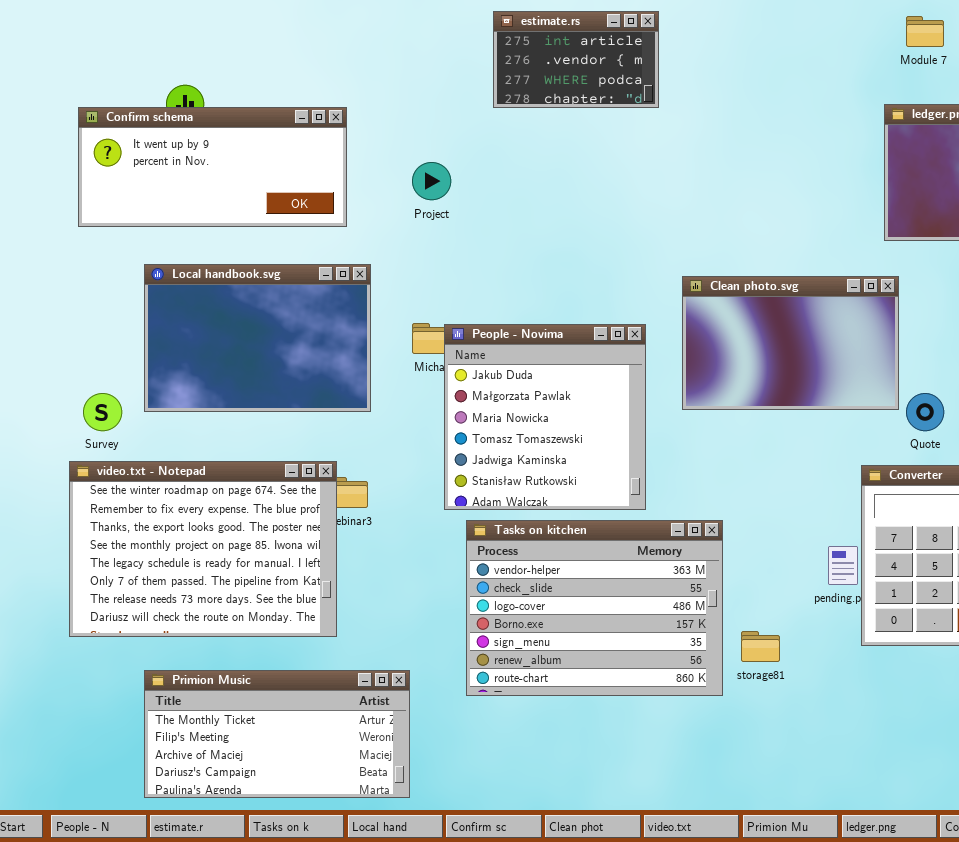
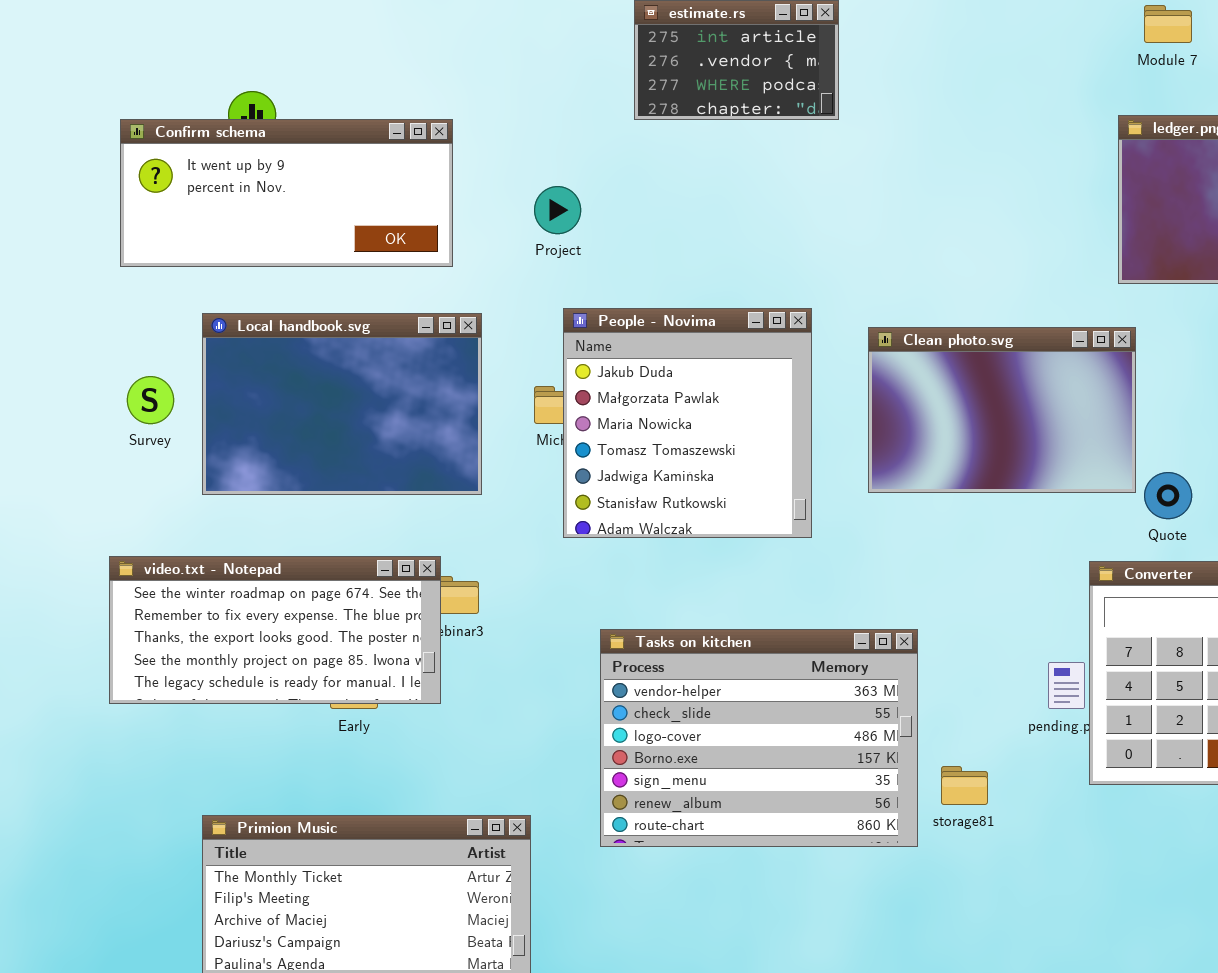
People - Novima: [444,324,646,510] -> [563,308,812,538], moved
Survey: [83,393,122,431] -> [127,376,174,424], moved
video.txt - Notepad: [69,461,337,637] -> [109,556,441,704], resized

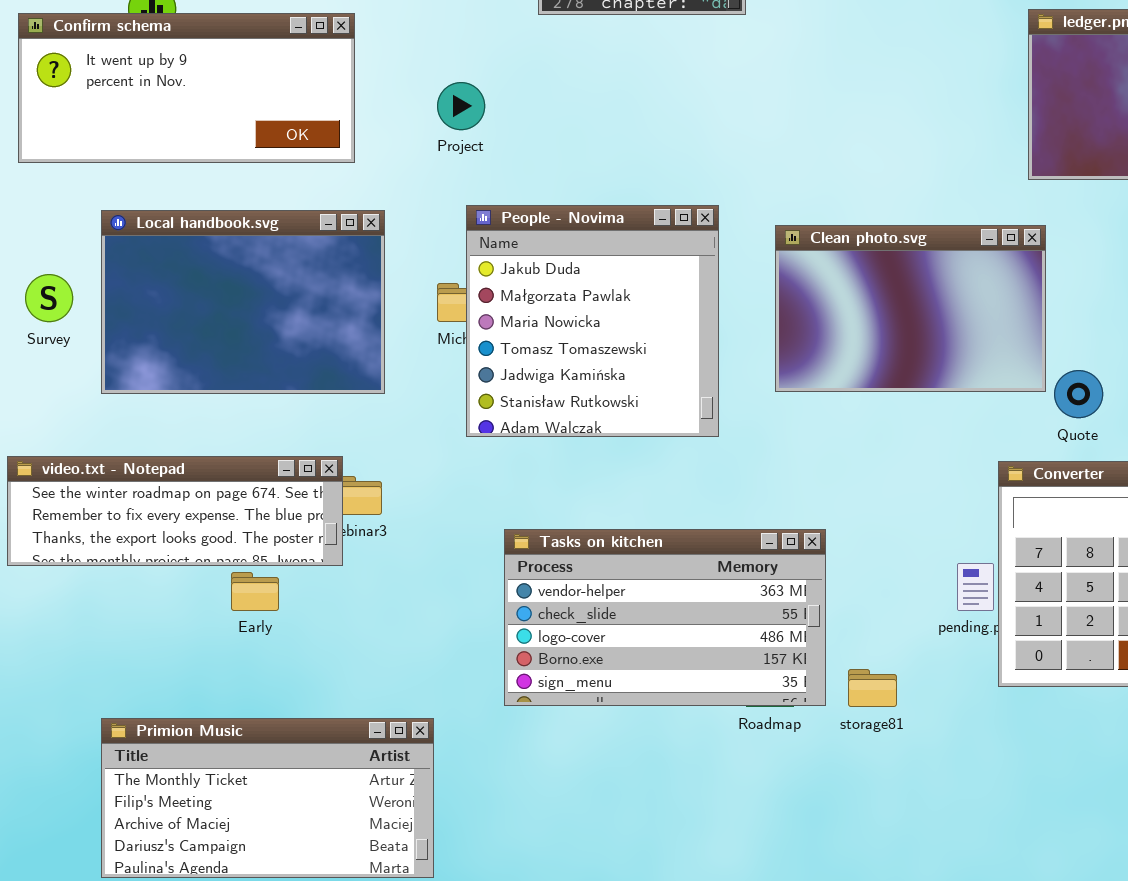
video.txt - Notepad: [109,556,441,704] -> [7,456,343,566], resized
Tasks on kitchen: [600,629,918,847] -> [504,529,826,706], resized

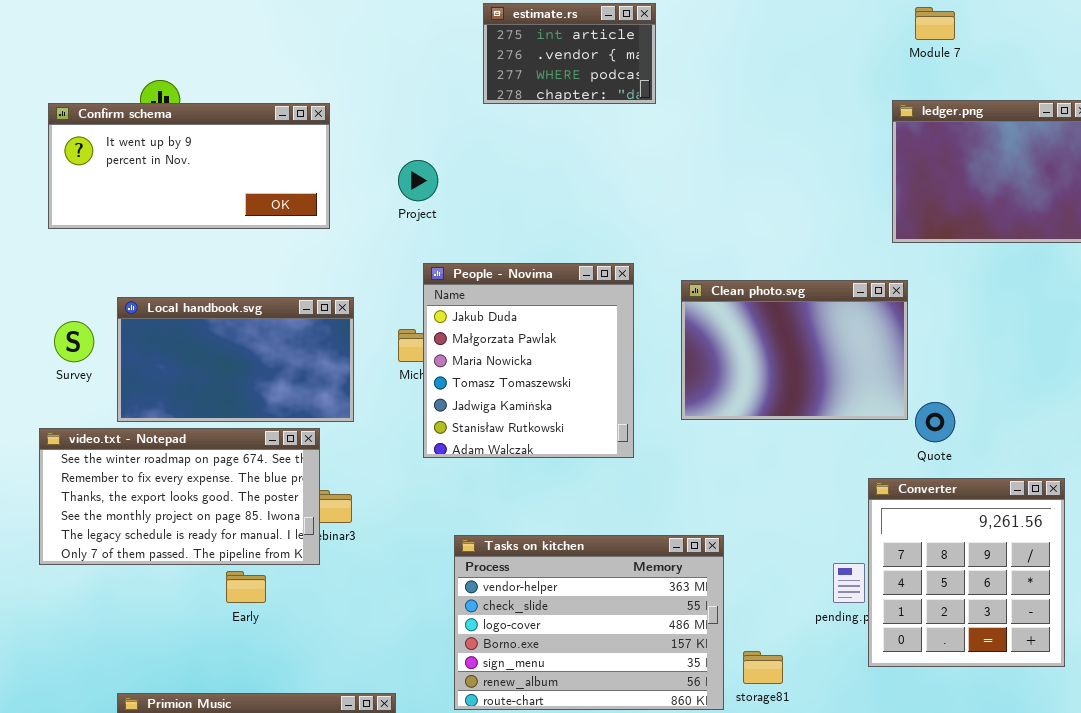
Local handbook.svg: [101,210,385,394] -> [117,297,354,422], resized
video.txt - Notepad: [7,456,343,566] -> [39,428,320,565], resized
Tasks on kitchen: [504,529,826,706] -> [454,535,724,710], resized

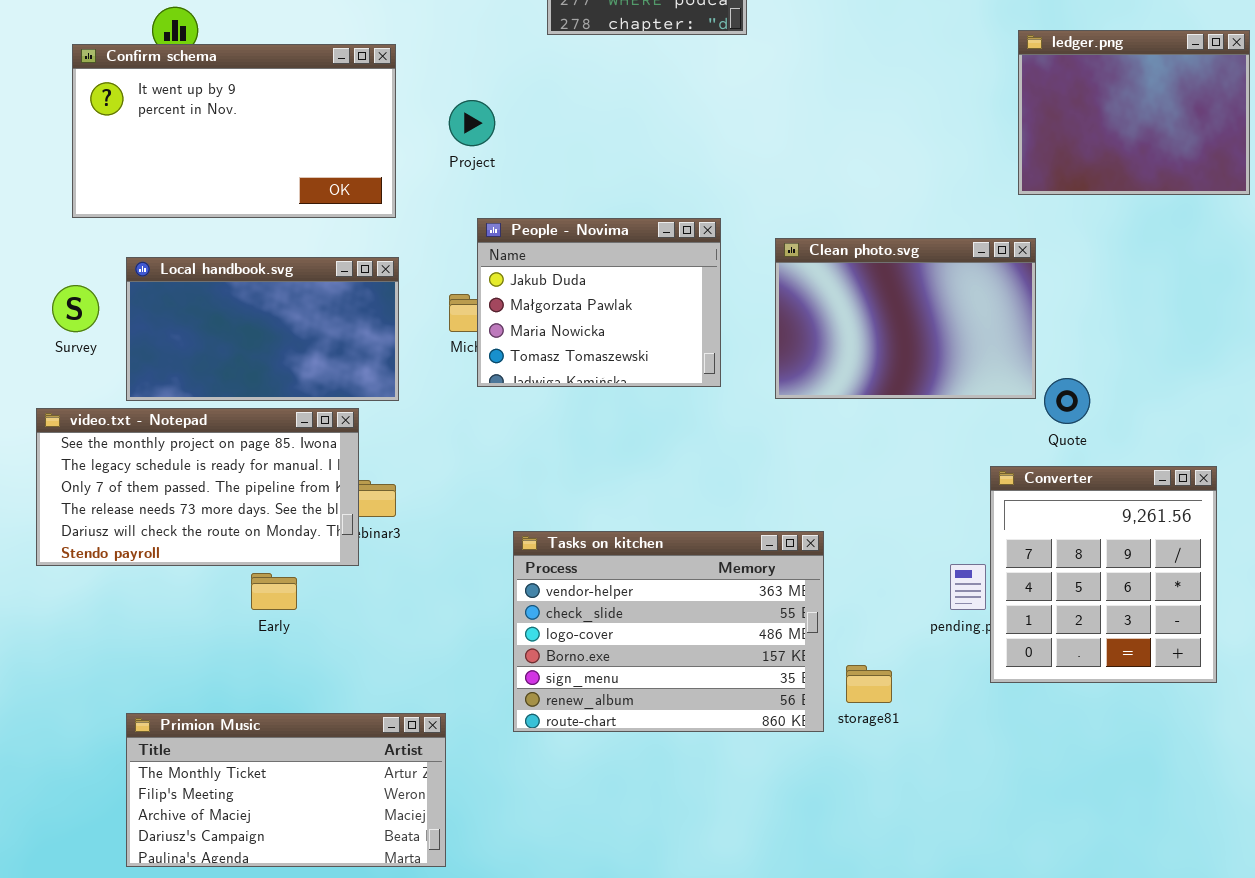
Confirm schema: [48,103,330,229] -> [72,44,396,218], moved, resized
People - Novima: [423,263,634,458] -> [477,218,721,387], resized
video.txt - Notepad: [39,428,320,565] -> [36,408,359,566], scrolled down 3 rows

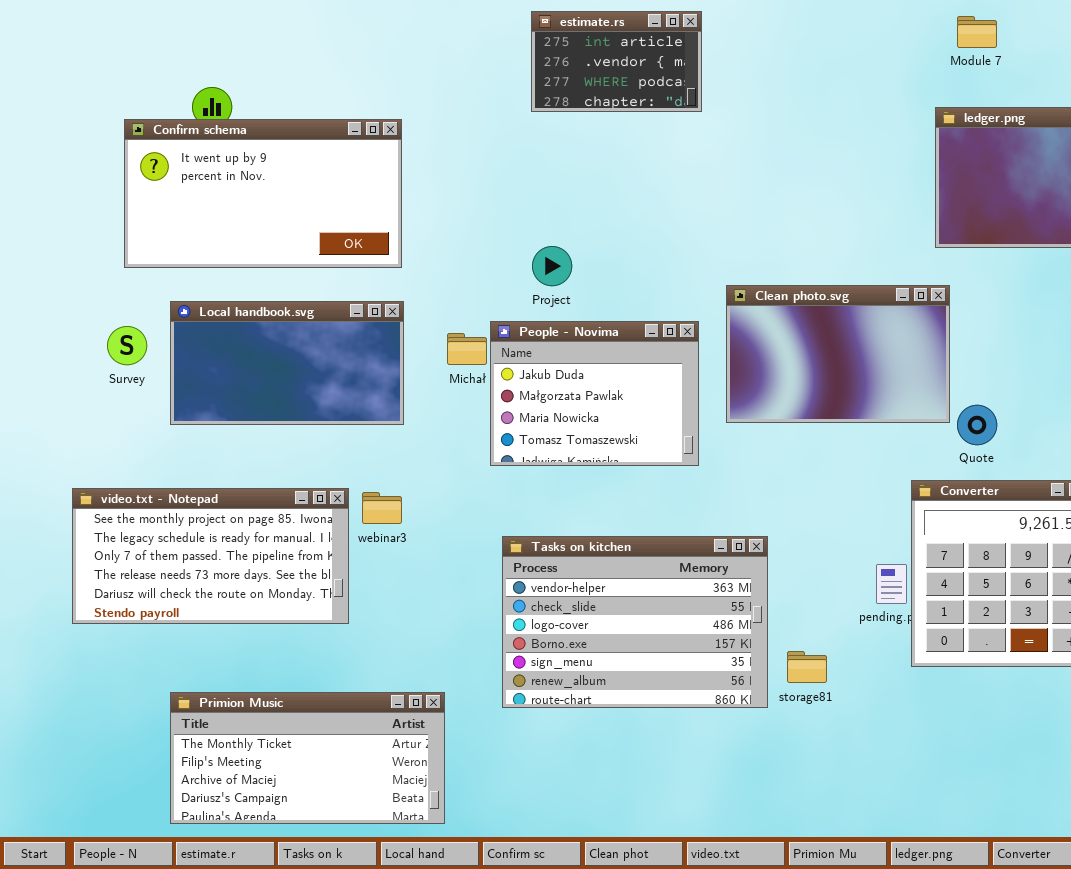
Project: [449,100,495,146] -> [532,246,572,286], moved
People - Novima: [477,218,721,387] -> [490,321,699,466], moved
video.txt - Notepad: [36,408,359,566] -> [72,488,349,624], moved

